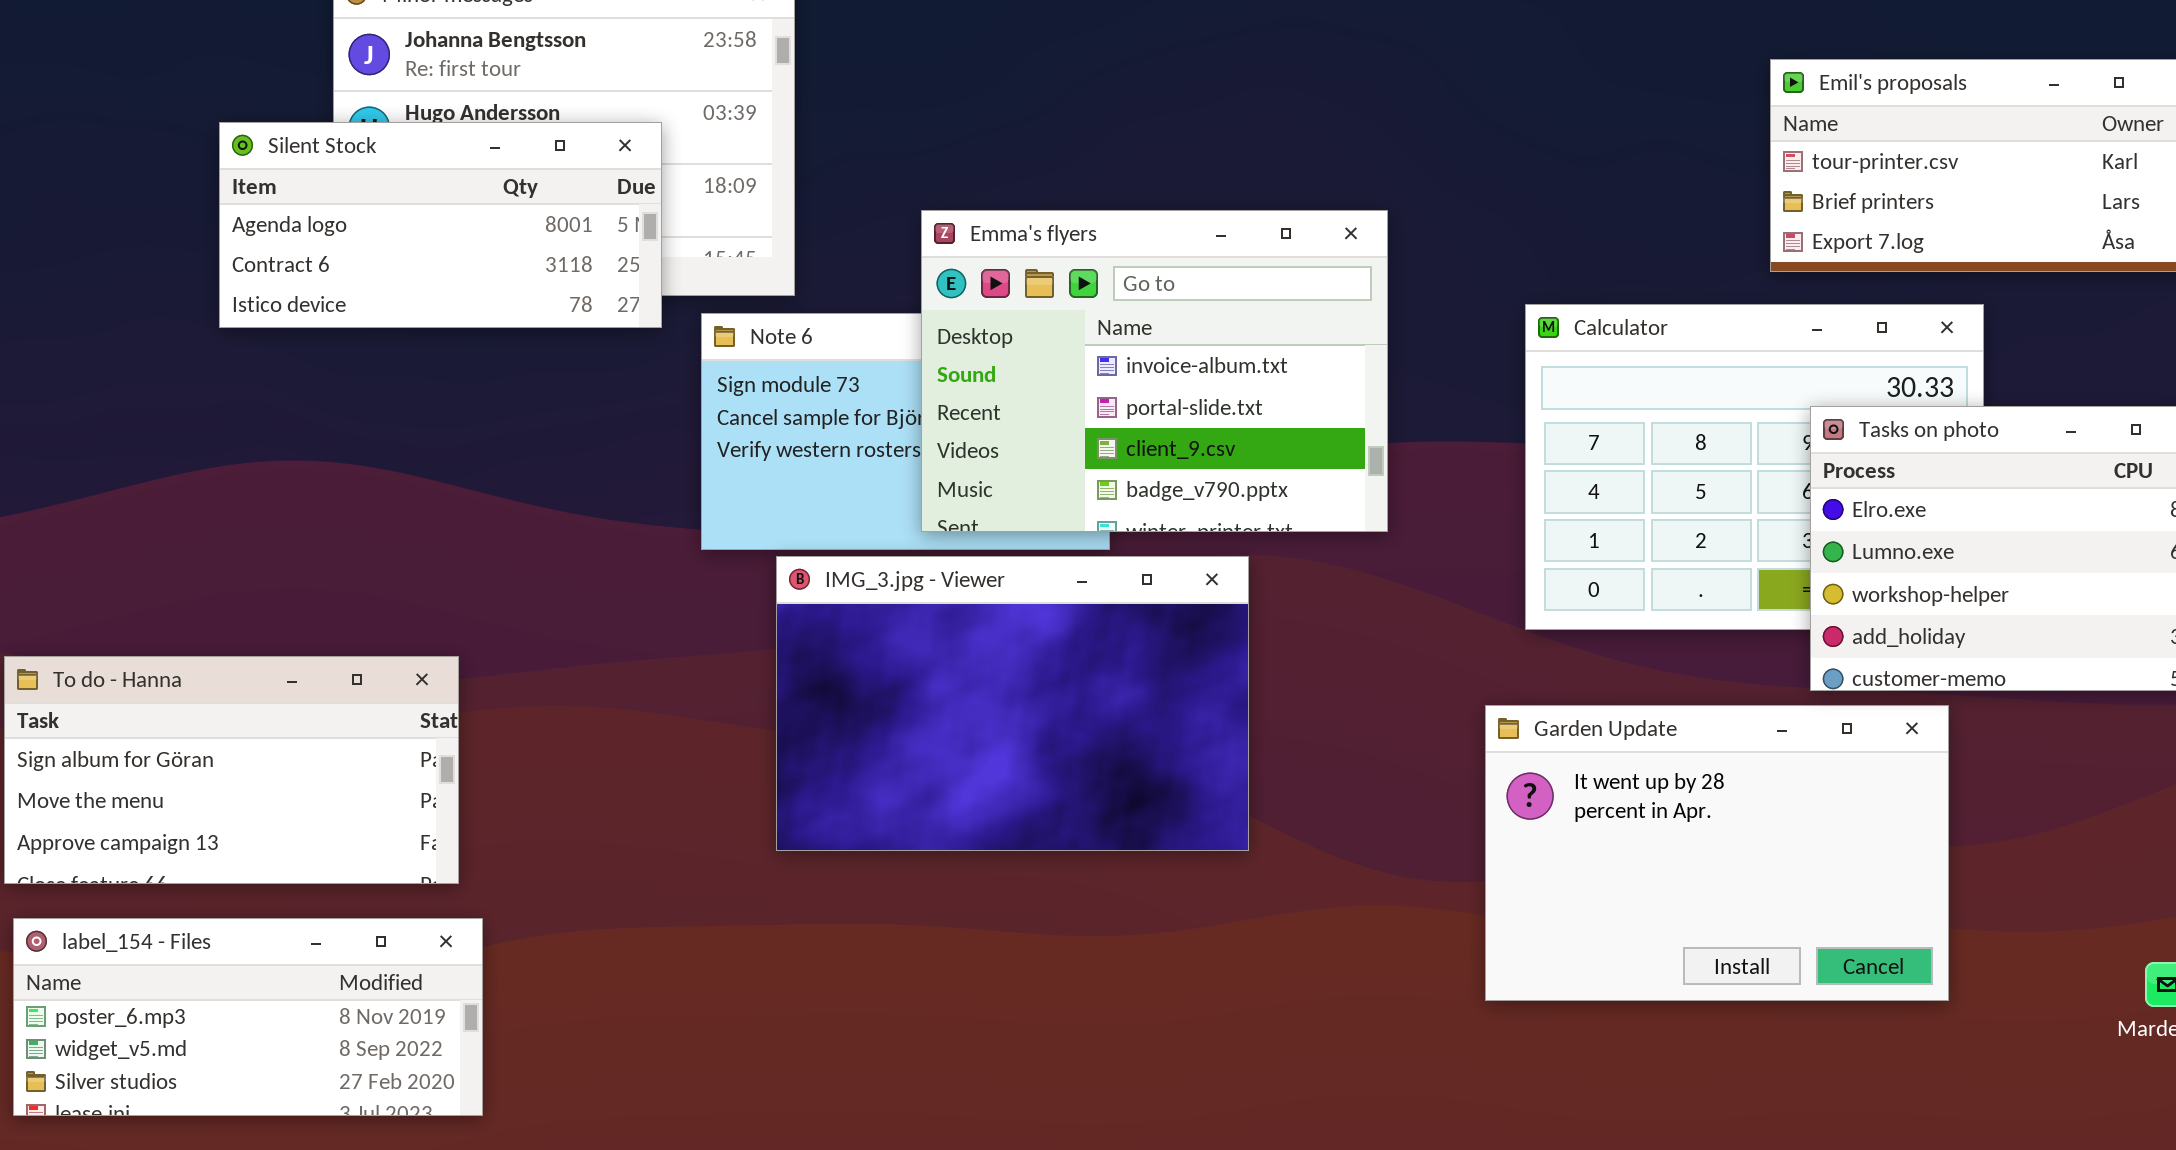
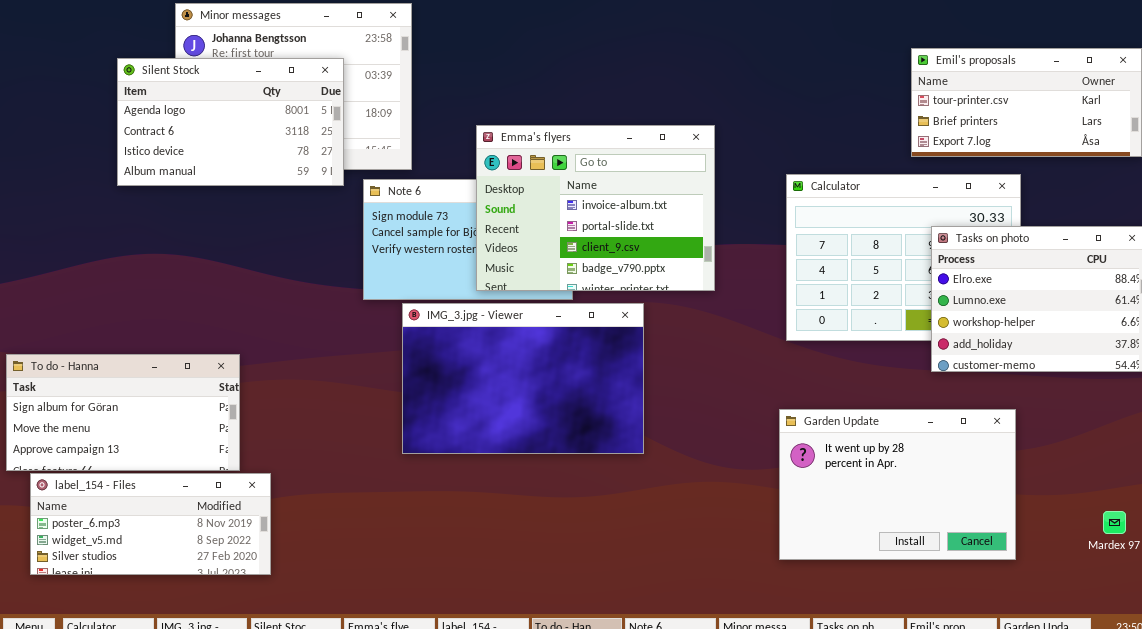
Silent Stock: [219,122,662,328] -> [117,58,344,186], resized
Garden Update: [1485,705,1949,1001] -> [779,409,1016,560], moved
label_154 - Files: [13,918,483,1116] -> [30,473,271,575], moved

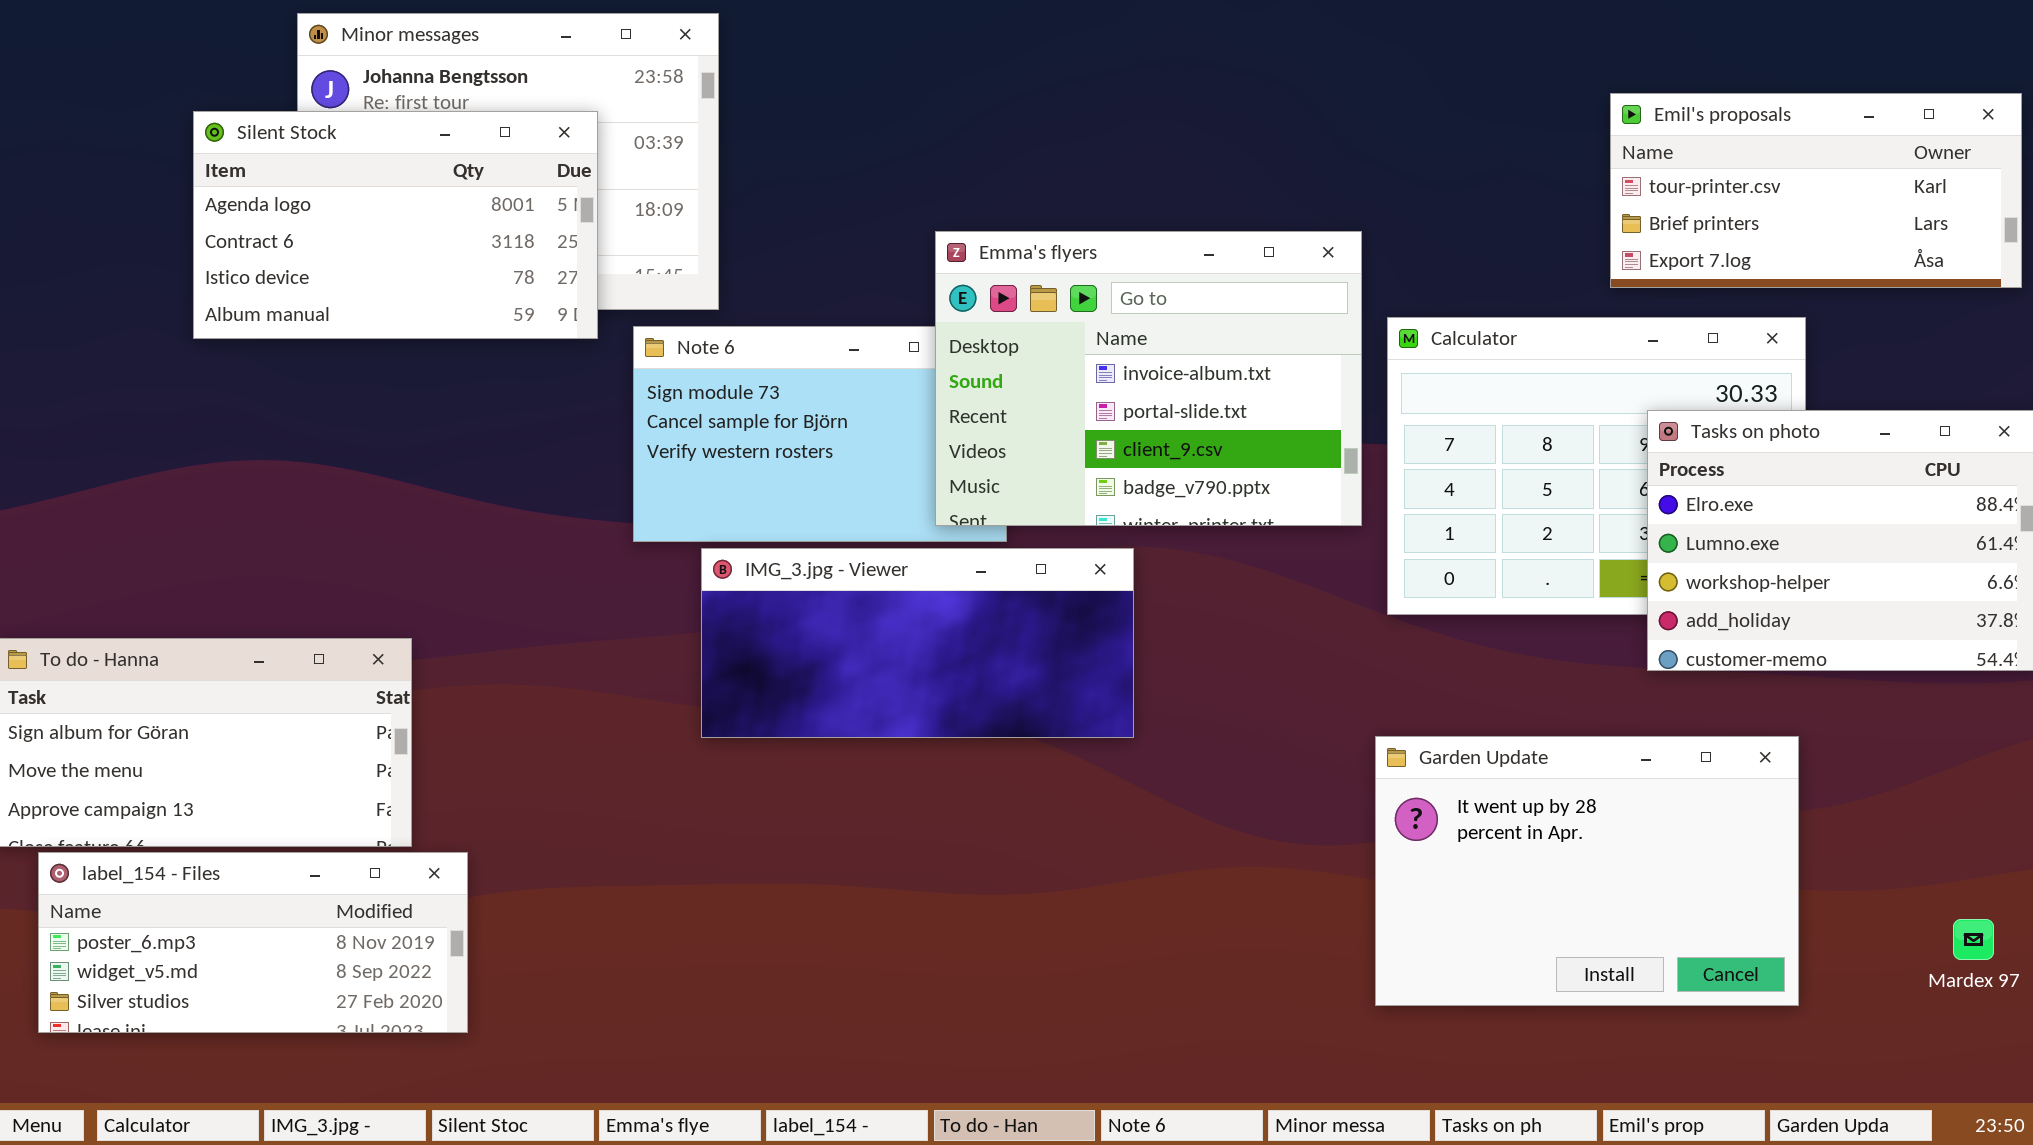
Emma's flyers: [476,125,715,291] -> [935,231,1362,526], moved
IMG_3.jpg - Viewer: [402,303,644,454] -> [701,548,1134,738], resized

